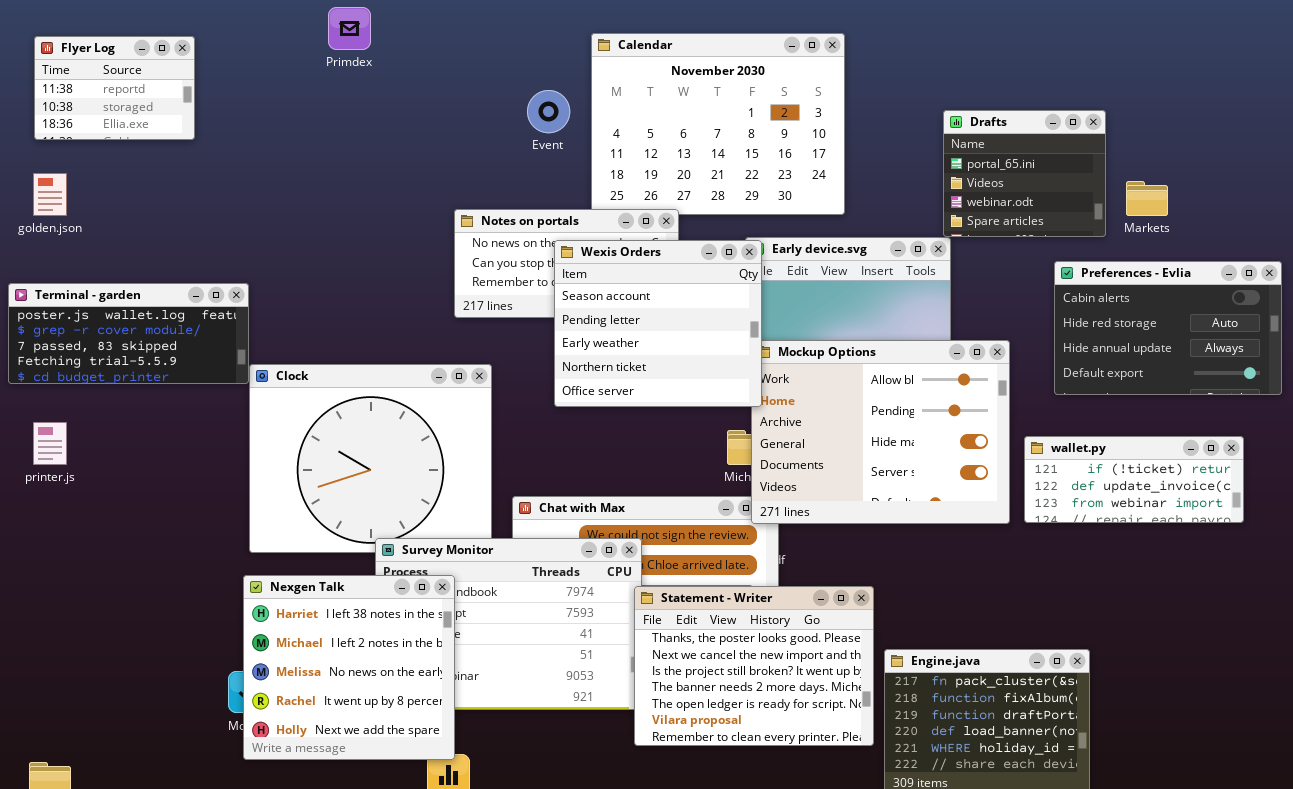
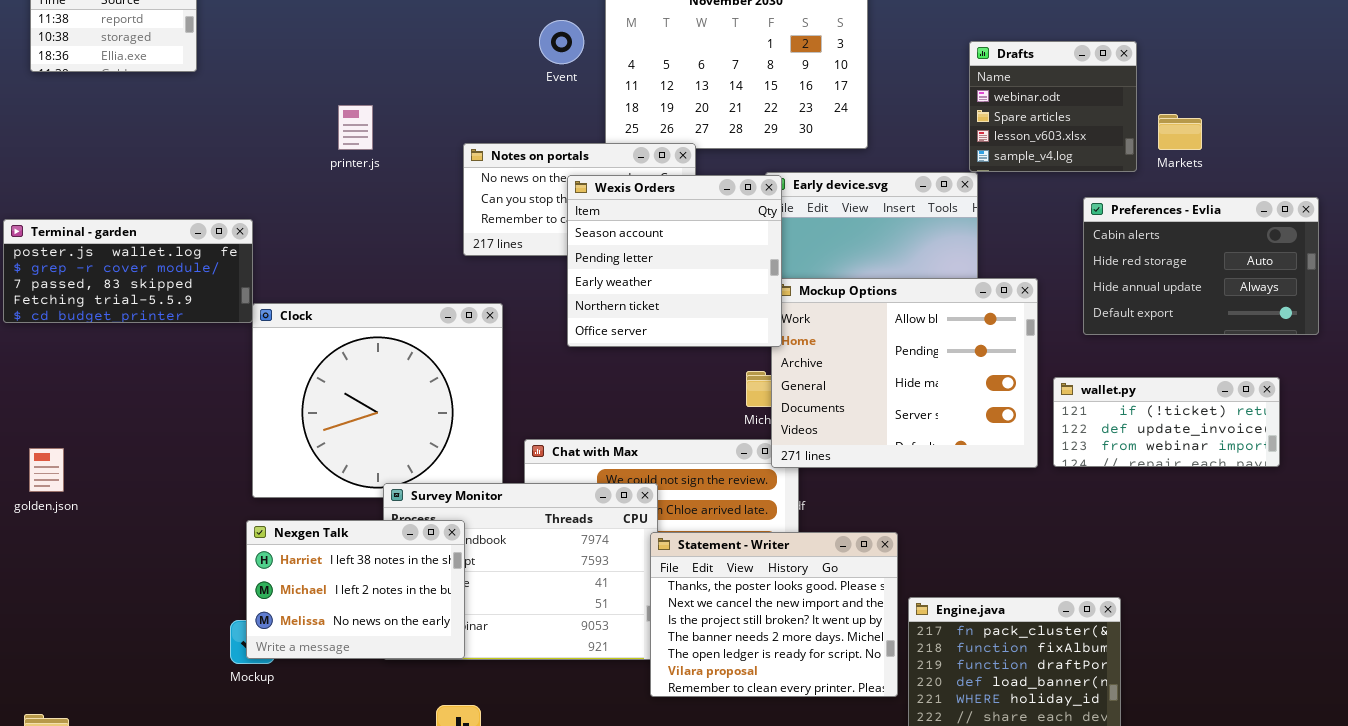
Drafts: [943,110,1106,237] -> [969,41,1137,172], scrolled down 2 rows
golden.json: [33,173,67,216] -> [29,448,64,492], moved
printer.js: [33,422,67,465] -> [338,105,373,150], moved
Nexgen Talk: [243,575,455,760] -> [246,520,465,659], resized

